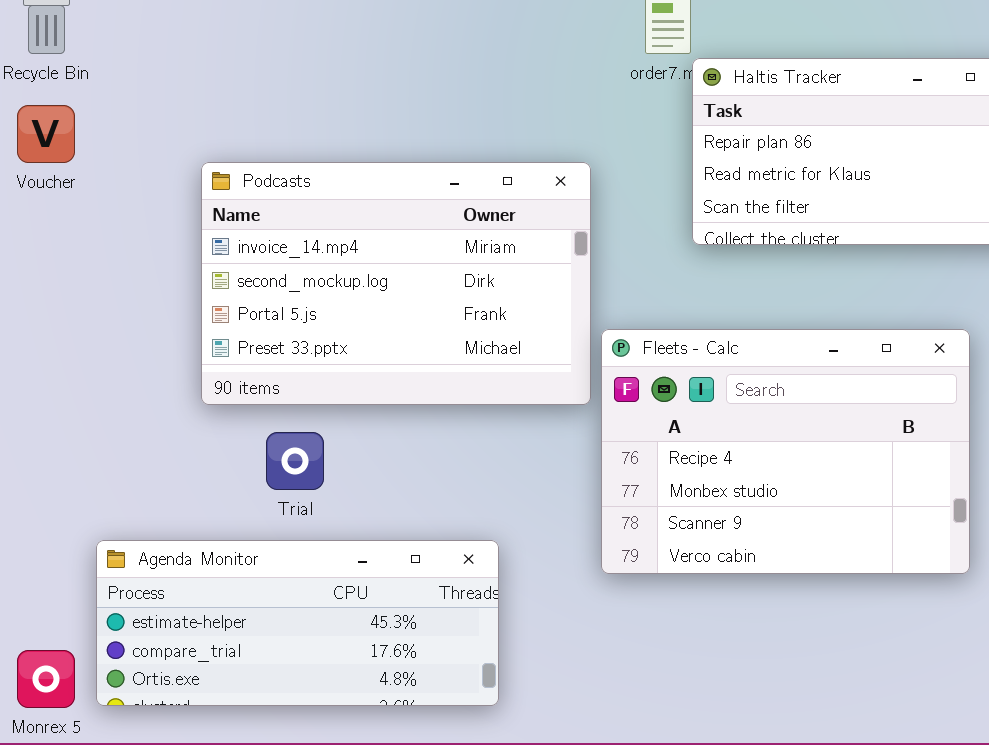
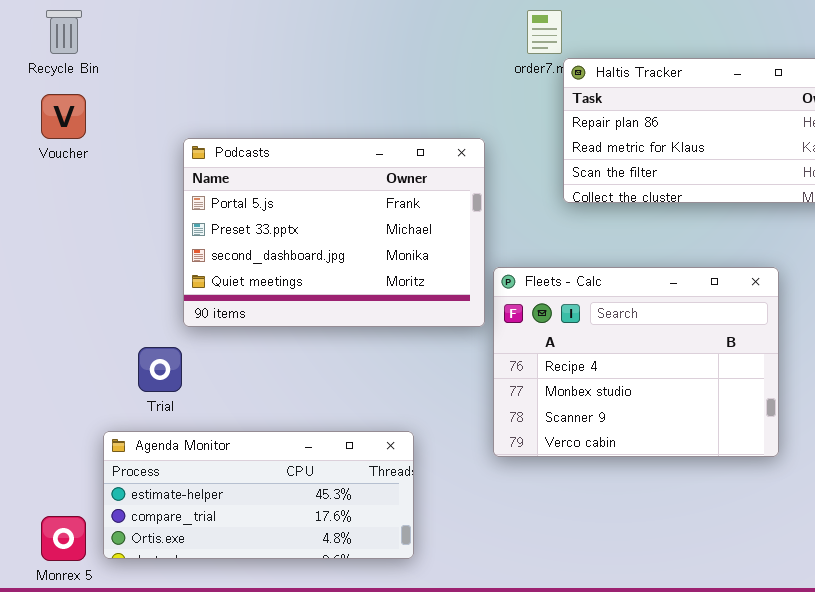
Podcasts: [201,162,591,405] -> [183,138,485,327], scrolled down 2 rows
Trial: [266,432,324,490] -> [138,347,182,392], moved

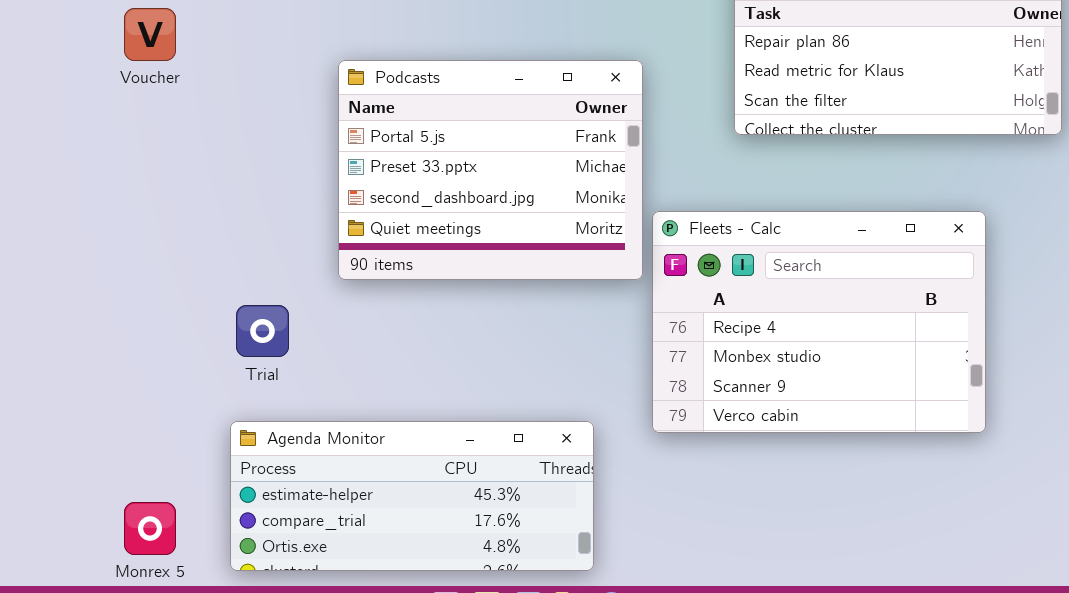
Podcasts: [183,138,485,327] -> [338,60,643,280], resized
Agenda Monitor: [103,431,414,559] -> [230,421,594,571], moved

